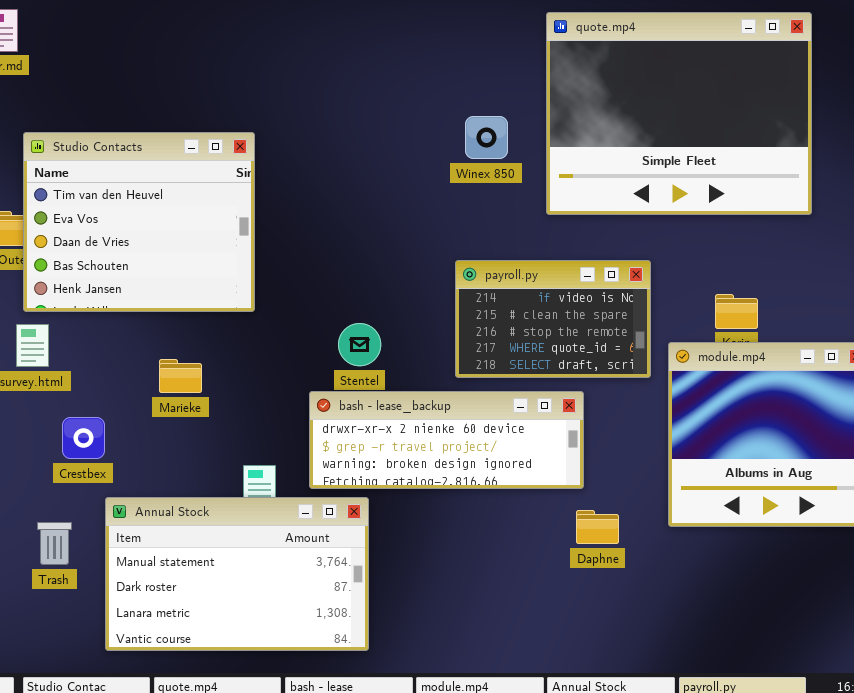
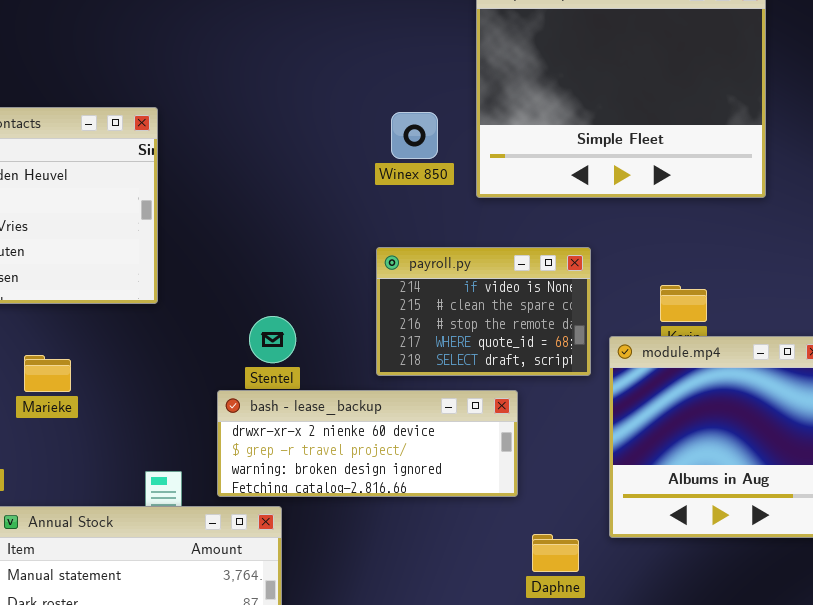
Winex 850: [465,116,508,159] -> [391,112,438,159], moved
Marieke: [159,359,202,393] -> [24,355,71,392], moved
Daphne: [576,510,619,544] -> [532,534,579,572], moved

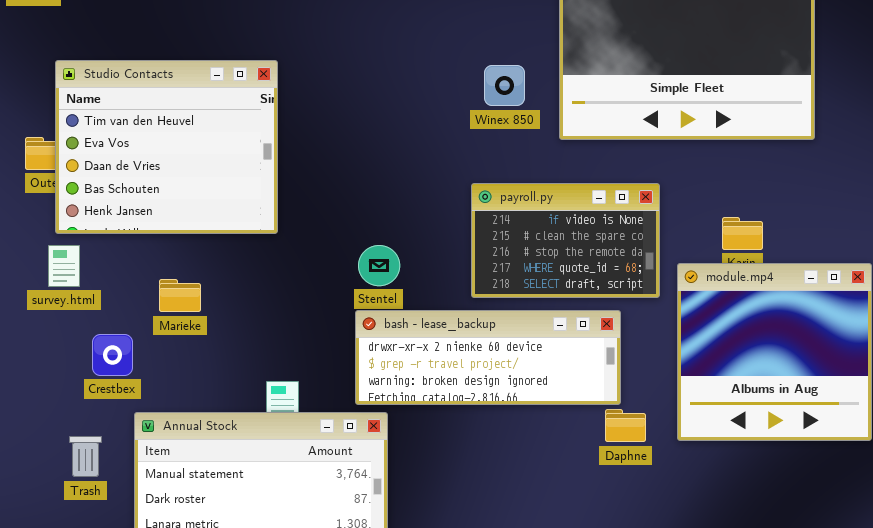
bash - lease_backup: [217,390,518,497] -> [355,310,621,405], moved
Daphne: [532,534,579,572] -> [605,409,646,442], moved

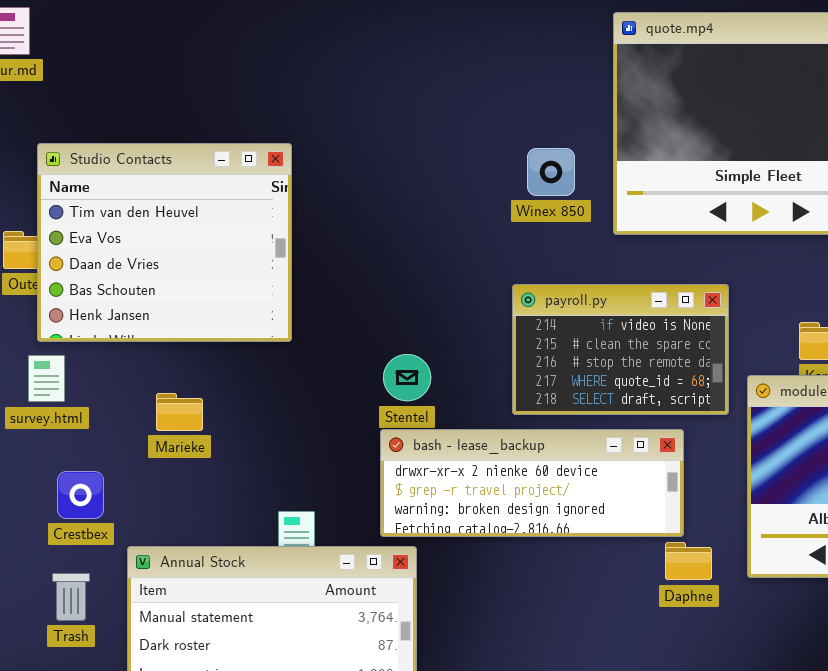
Crestbex: [92,334,133,376] -> [57,471,104,519], moved

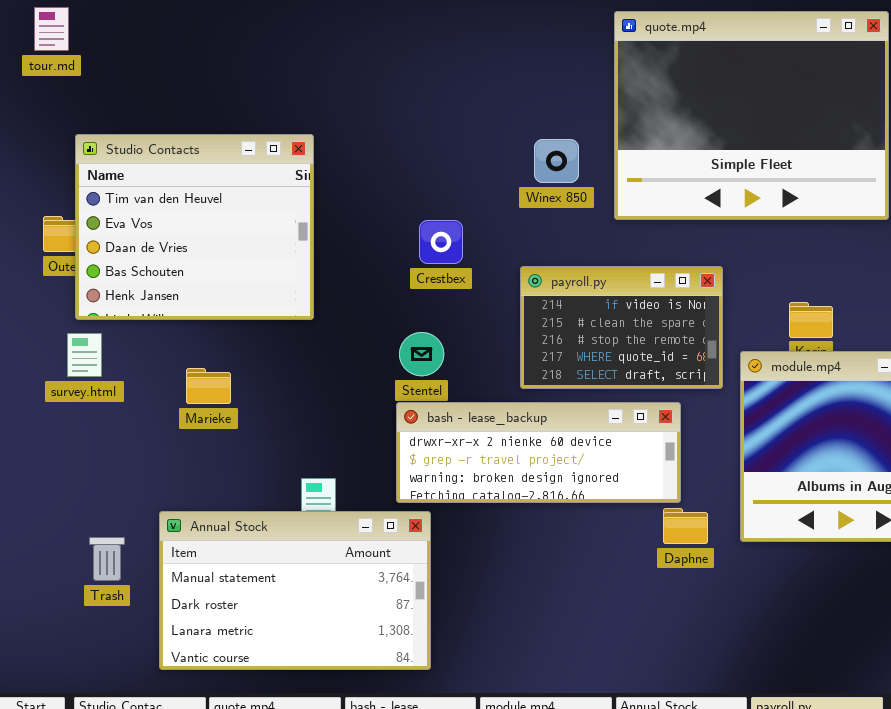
Crestbex: [57,471,104,519] -> [419,220,463,264], moved

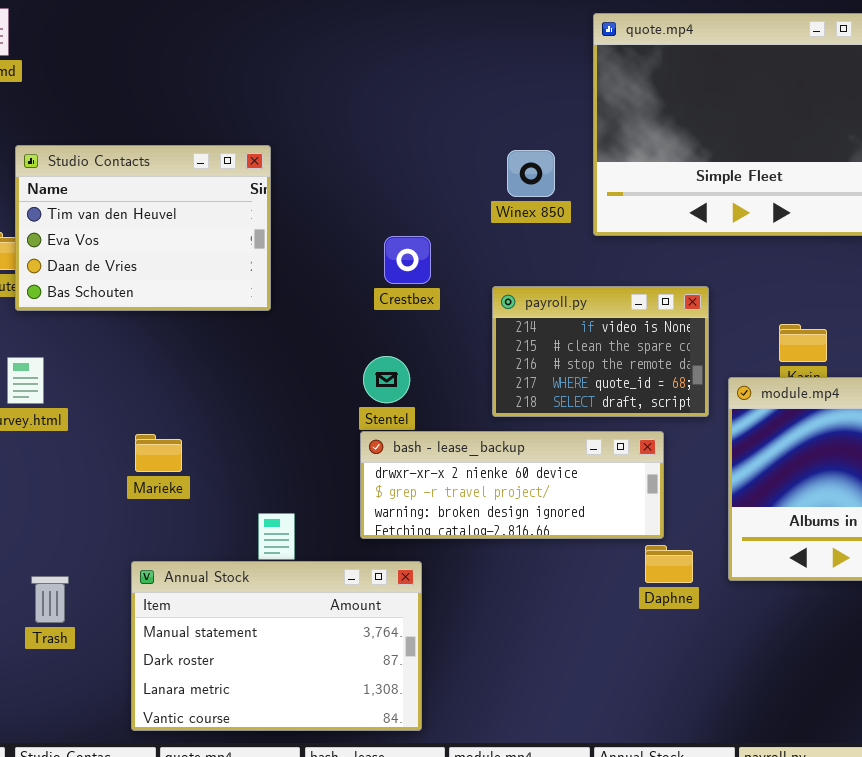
Studio Contacts: [75,134,314,320] -> [15,145,271,311], resized
Marieke: [186,368,231,404] -> [135,434,182,472], moved
Annual Stock: [159,511,431,670] -> [131,561,422,731], moved

